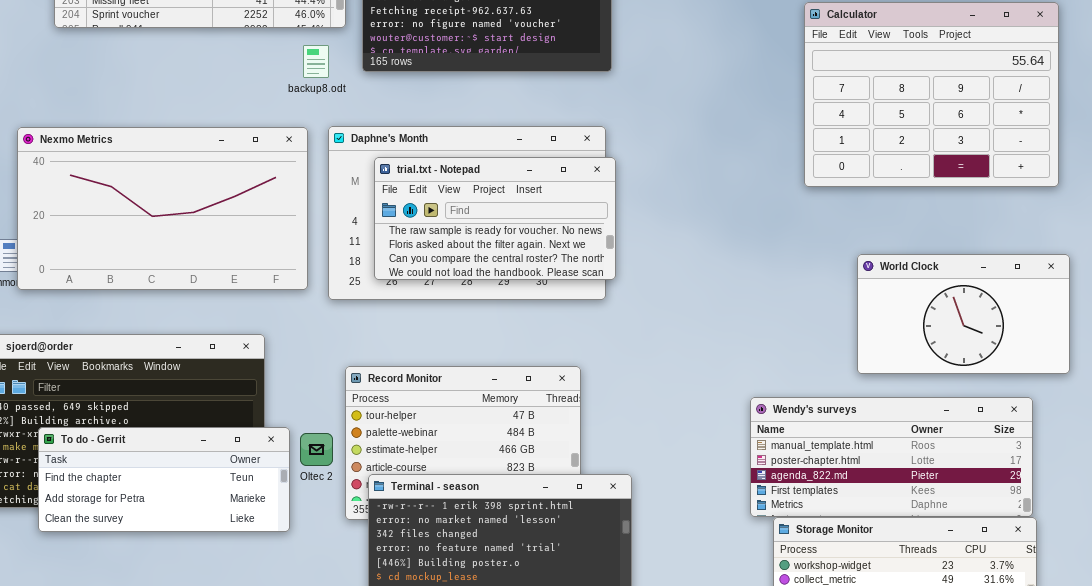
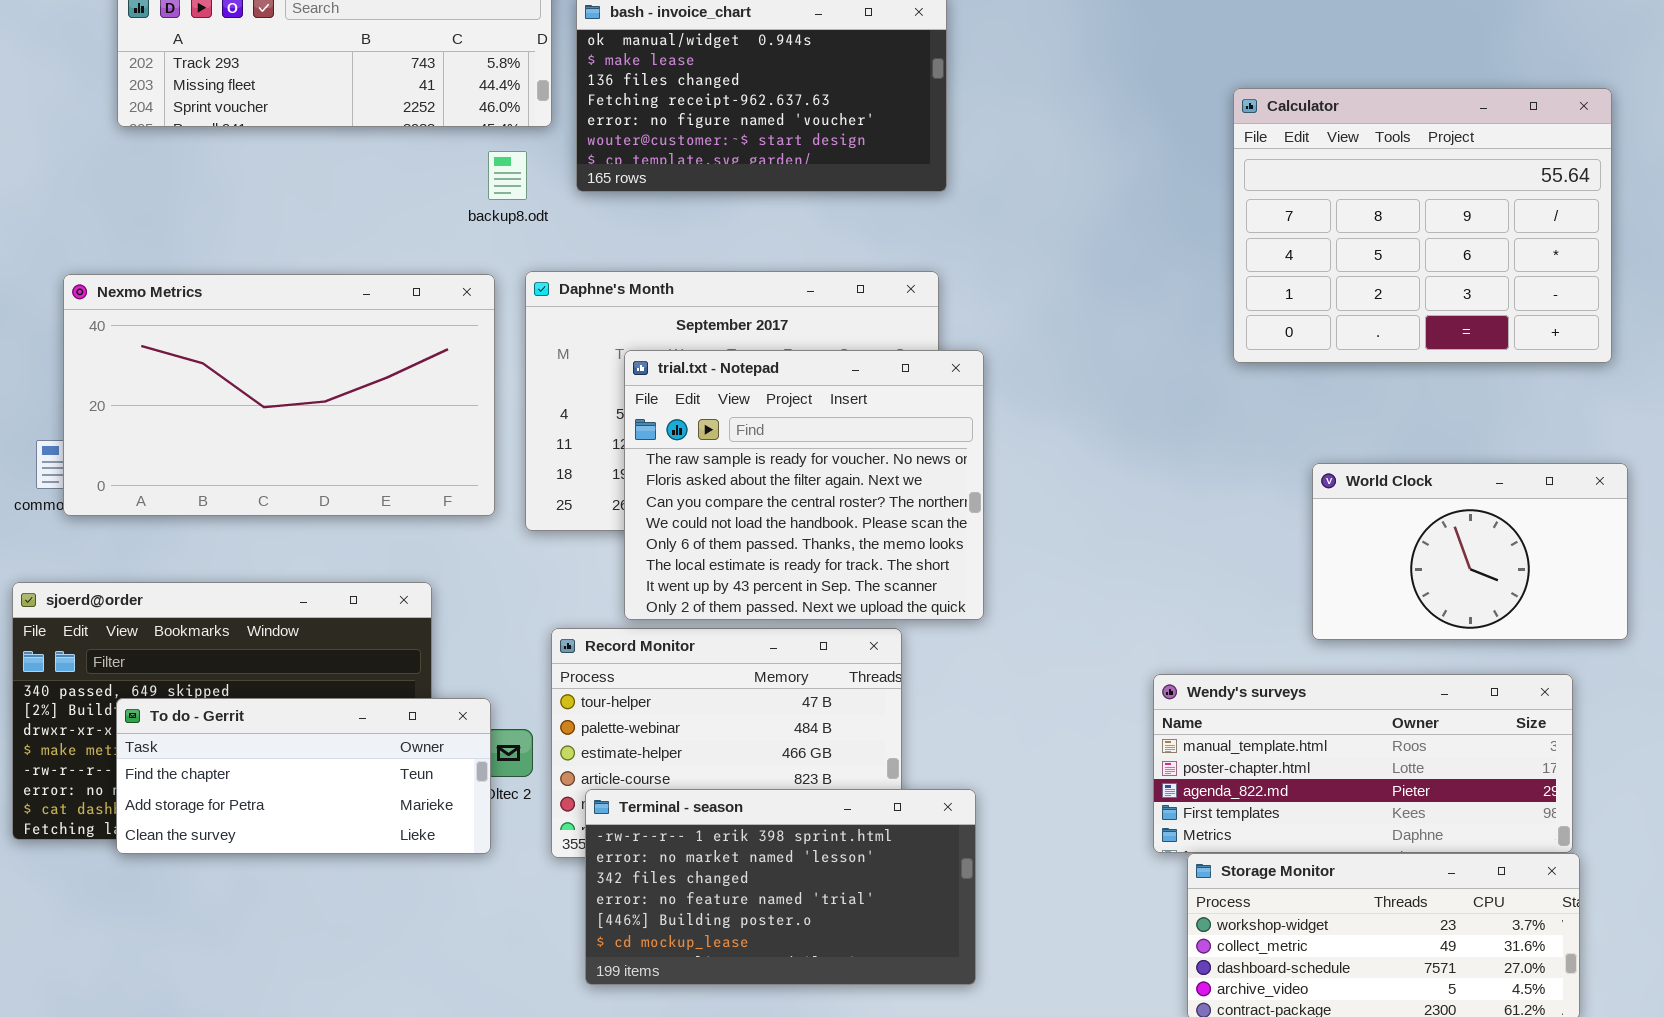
trial.txt - Notepad: [374,157,616,280] -> [624,350,984,620], moved, resized
To do - Gerrit: [38,427,290,532] -> [116,698,491,854], moved

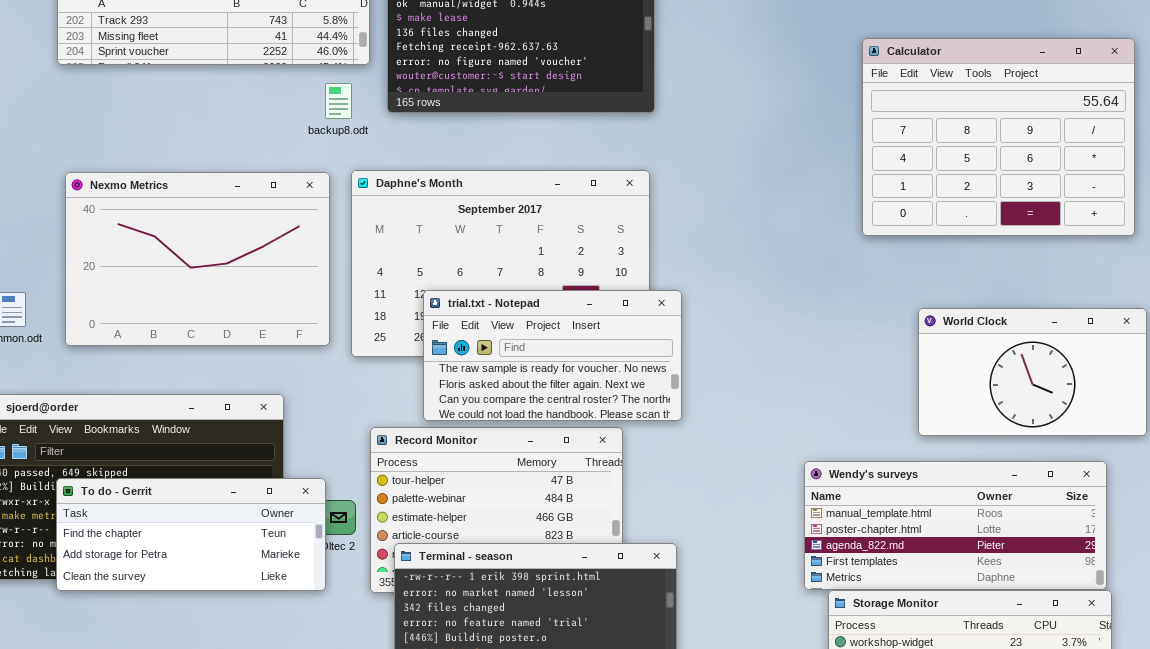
Nexmo Metrics: [63,274,495,516] -> [65,172,330,346], resized
trial.txt - Notepad: [624,350,984,620] -> [423,290,682,421], resized

